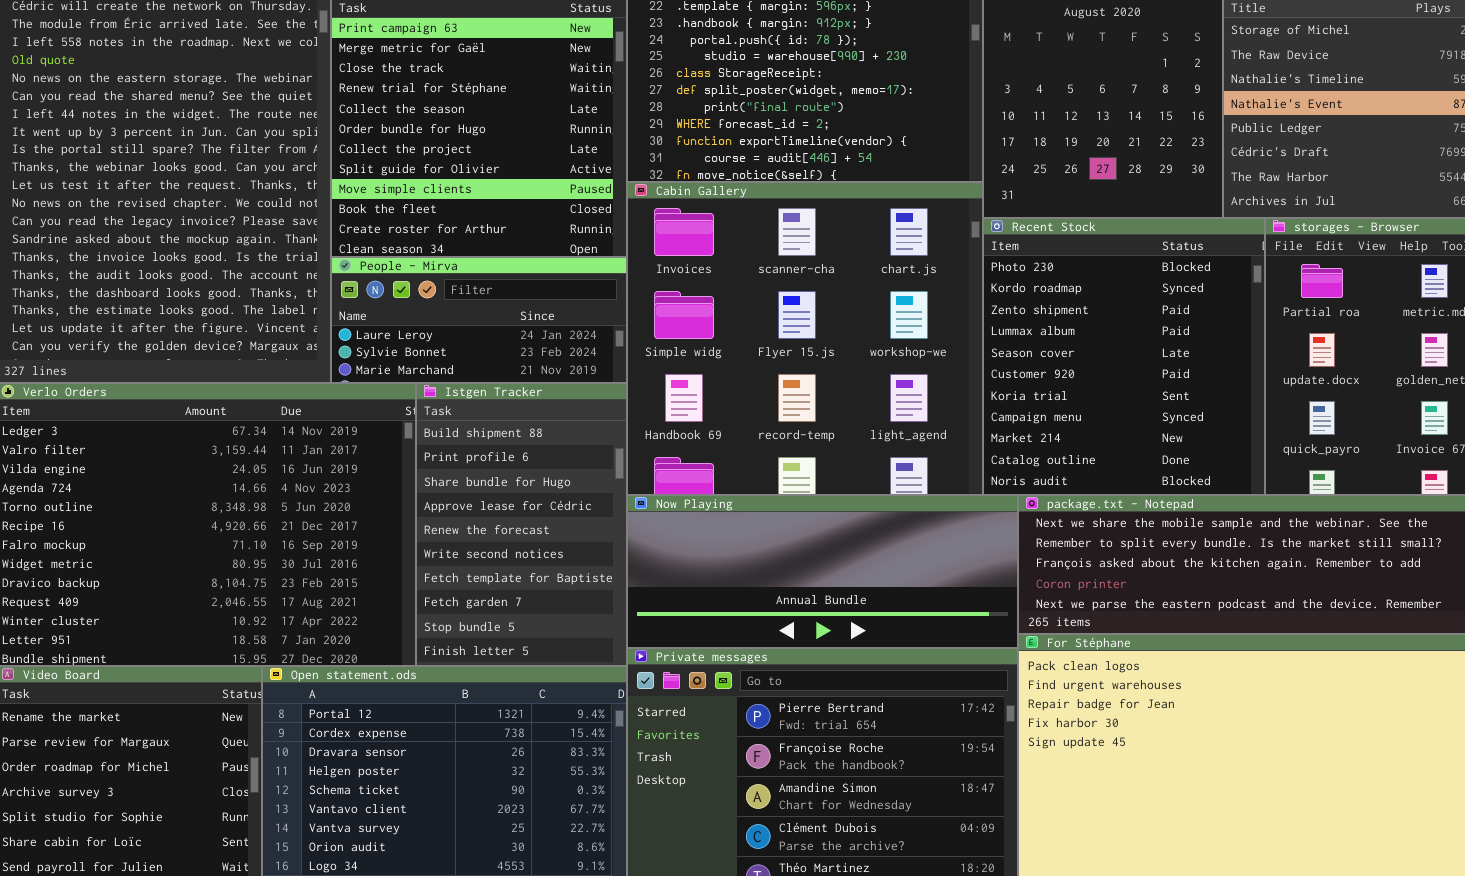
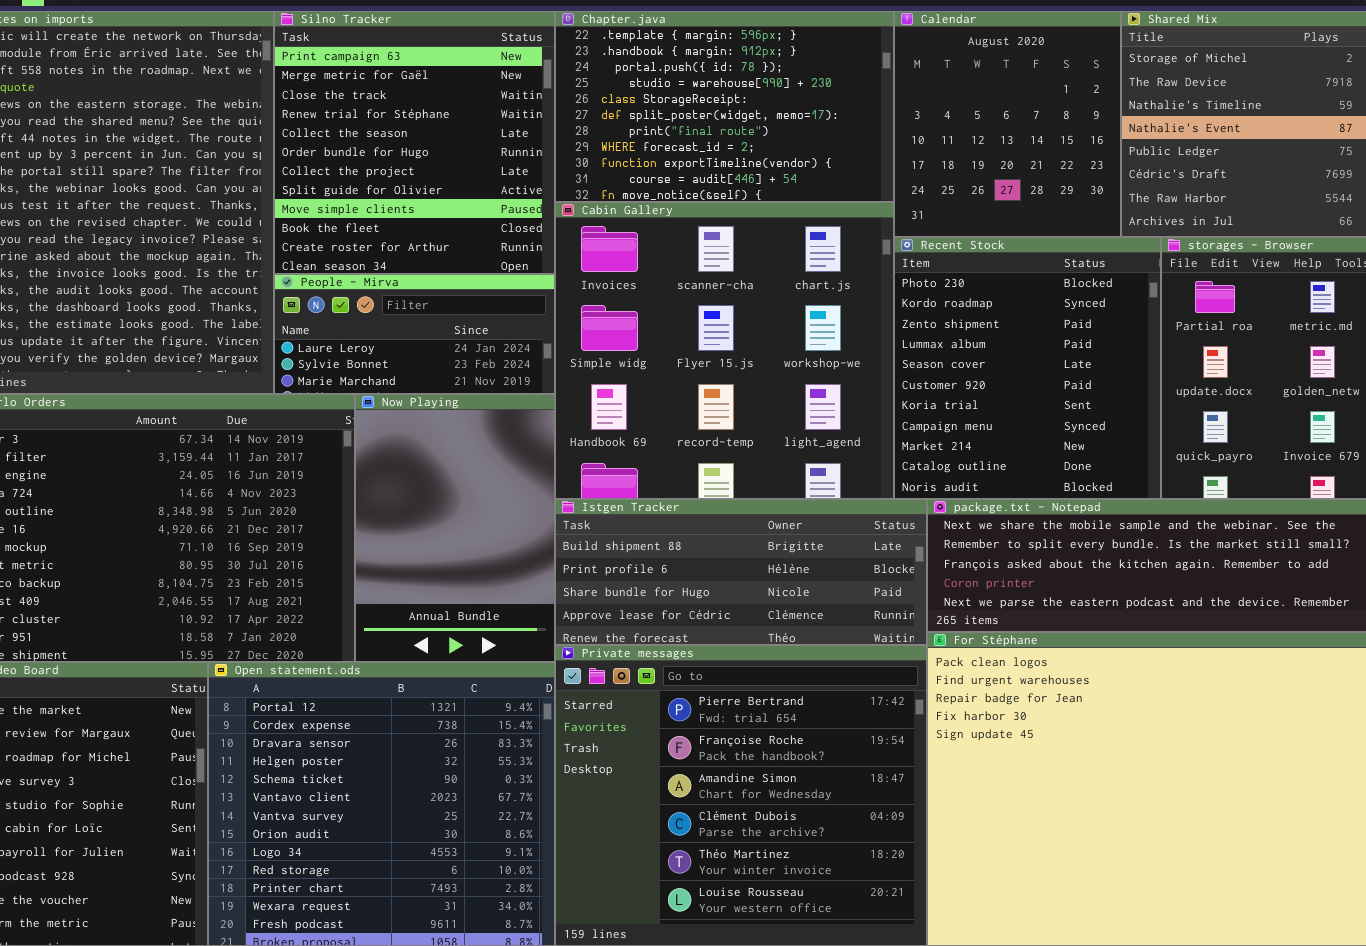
Istgen Tracker: [416,383,627,666] -> [555,499,927,645], moved, resized
Now Playing: [627,495,1018,648] -> [355,394,555,662], moved, resized

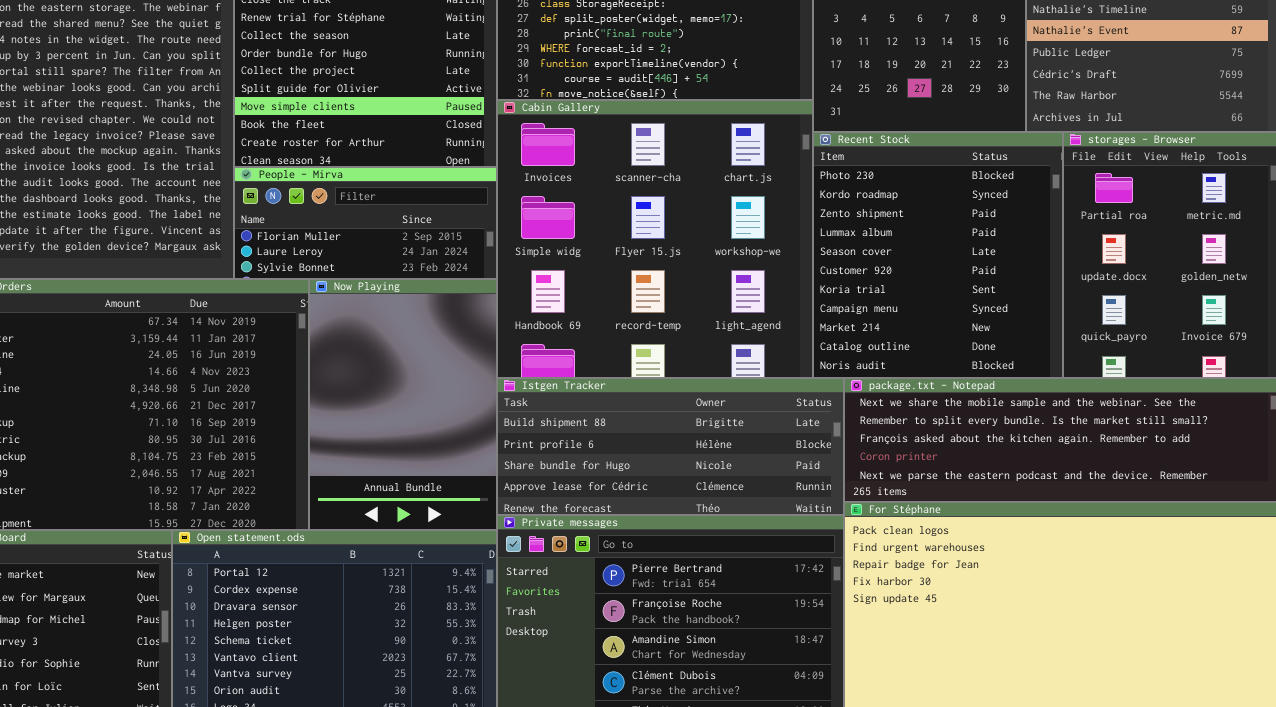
People - Mirva: [274,274,555,394] -> [234,167,497,279], scrolled up 1 row

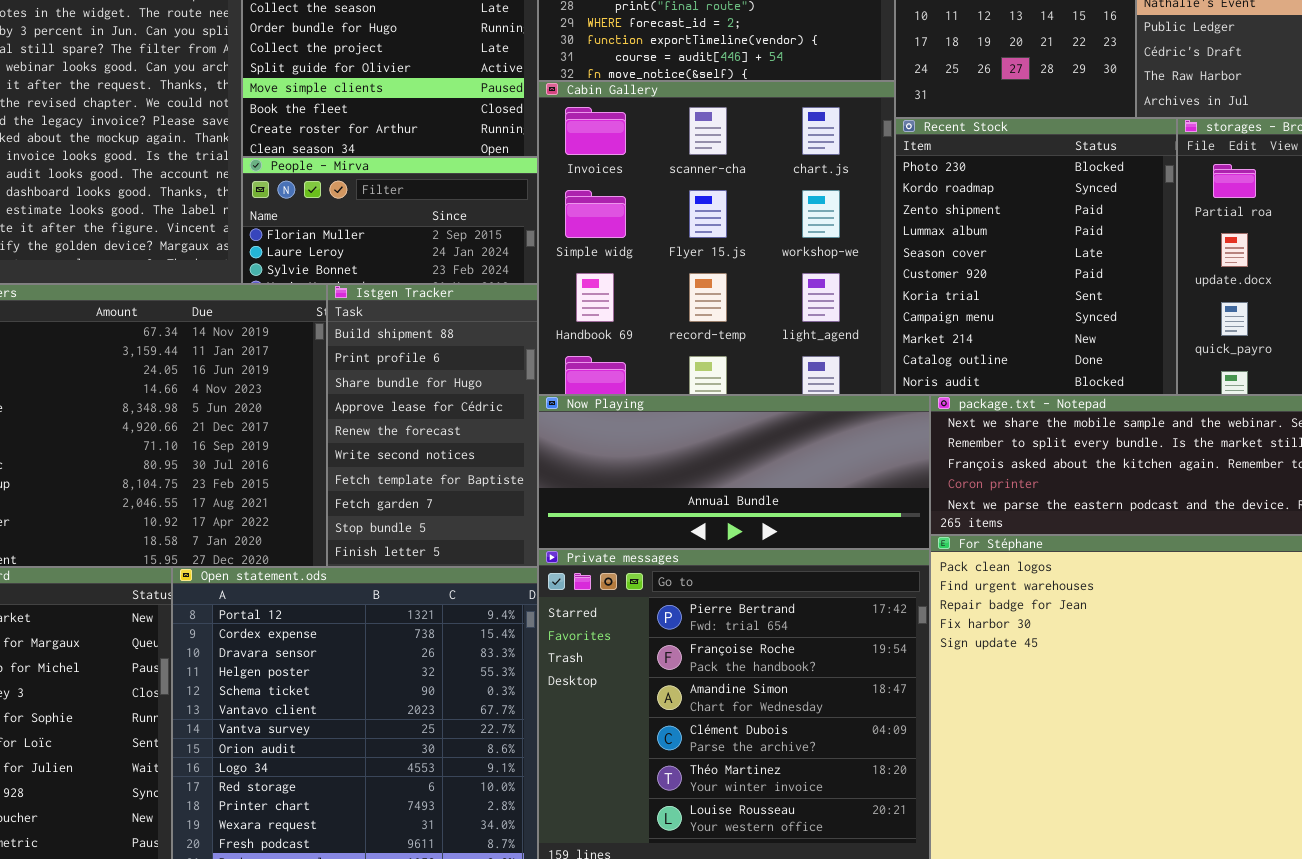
Now Playing: [309,279,497,530] -> [538,395,930,549], moved, resized
Istgen Tracker: [497,378,844,515] -> [327,284,538,567], moved, resized

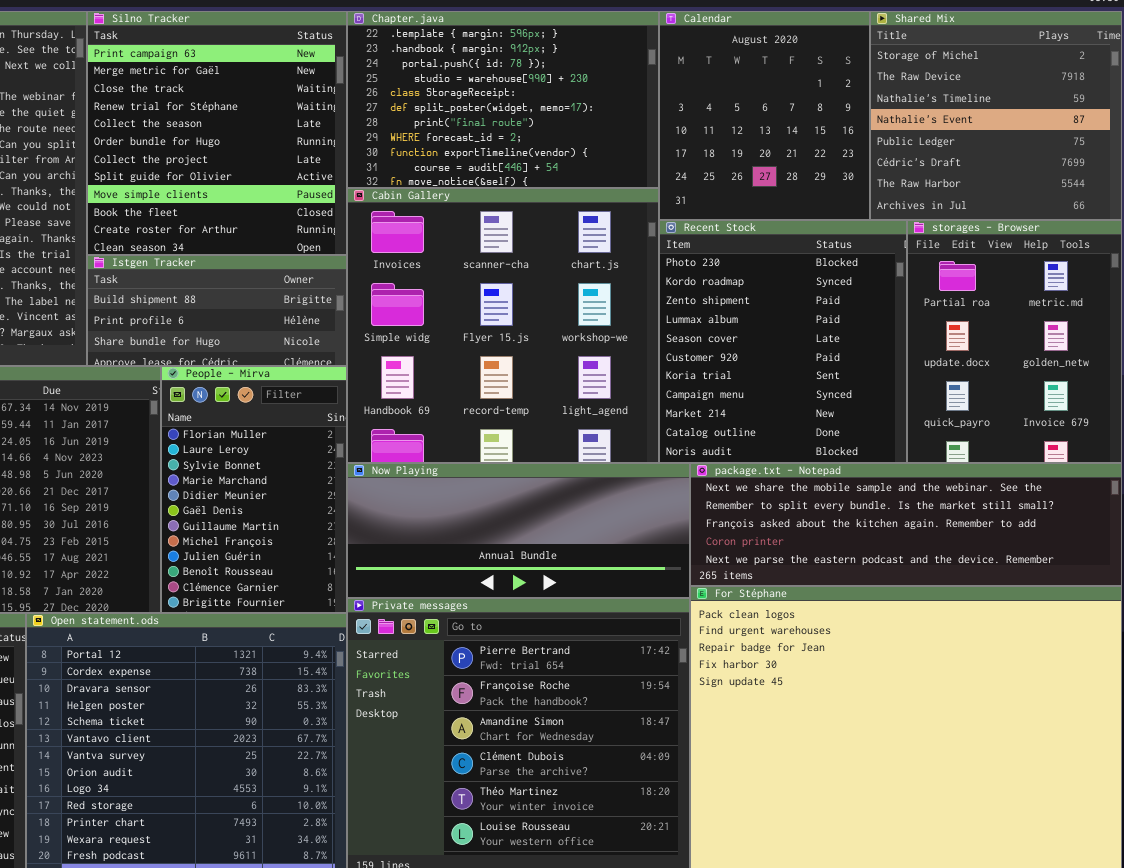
People - Mirva: [242,157,538,284] -> [161,366,347,613], moved, resized
Istgen Tracker: [327,284,538,567] -> [87,255,347,366], moved, resized

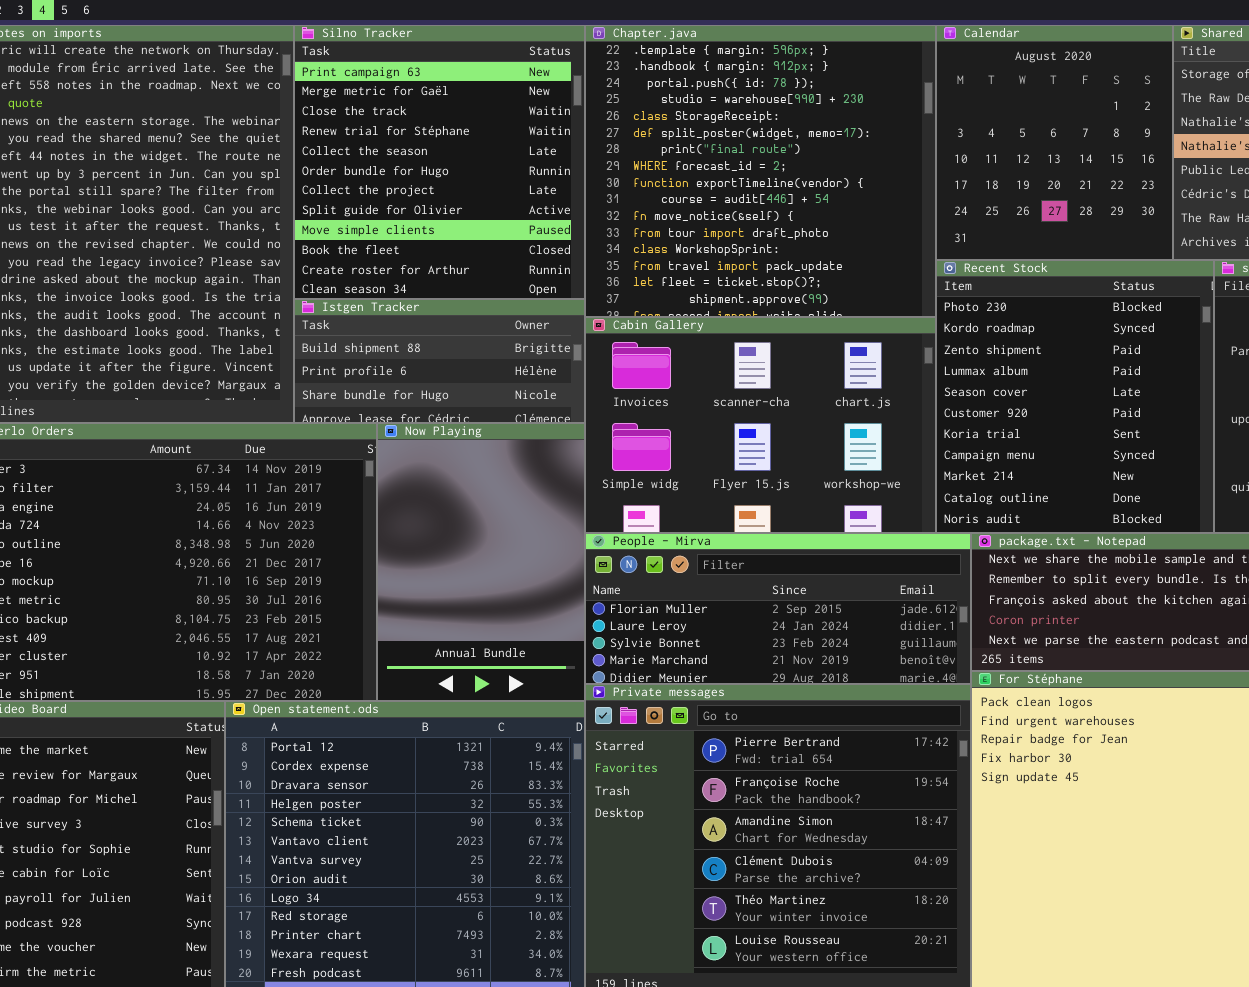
Chapter.java: [347,11,659,188] -> [585,25,936,317], resized
Cabin Gallery: [347,188,659,463] -> [585,317,936,533], resized
People - Mirva: [161,366,347,613] -> [585,533,971,684], moved, resized
Now Playing: [347,463,690,598] -> [377,423,585,701], moved, resized

